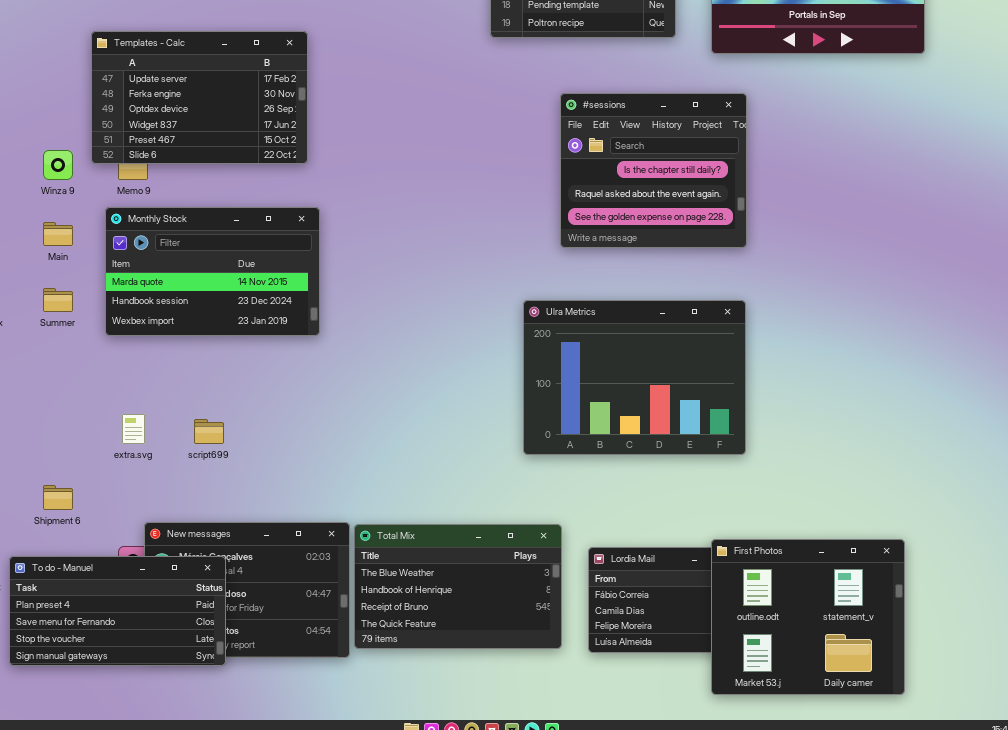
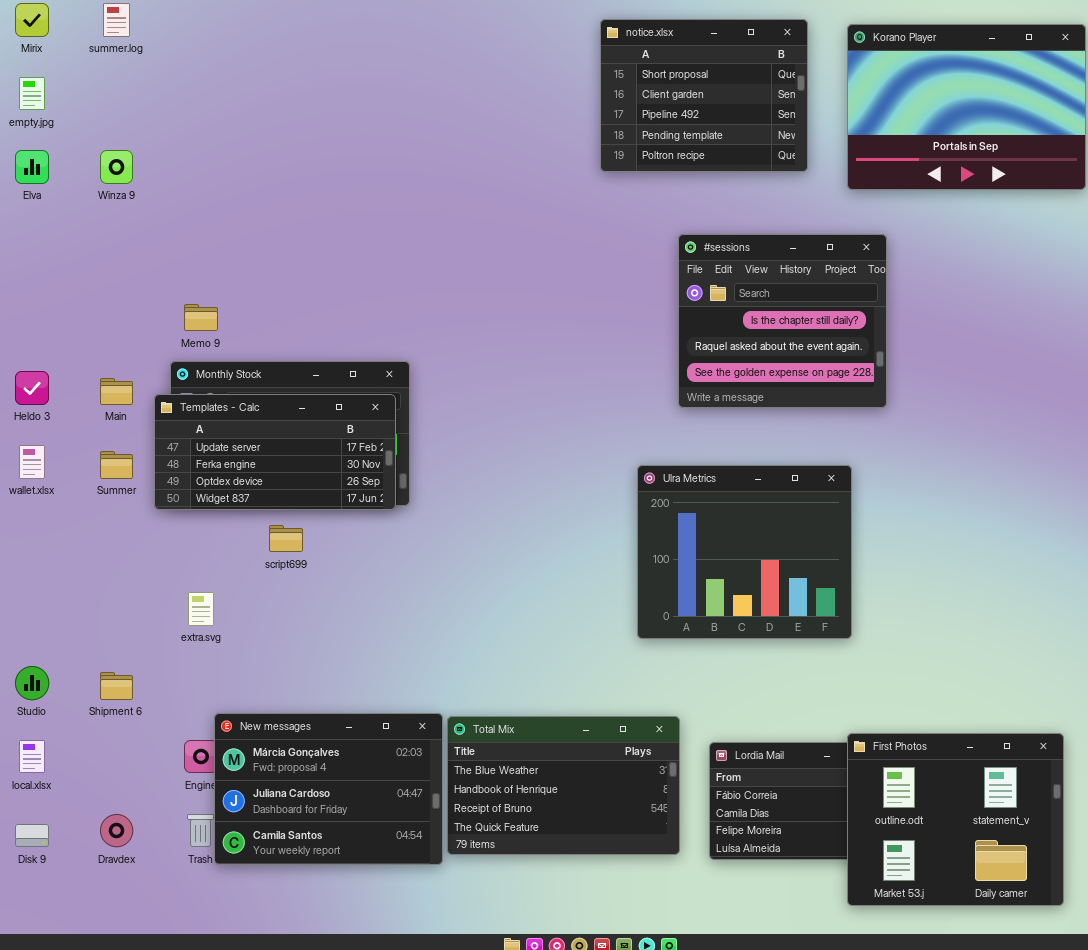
Templates - Calc: [91,31,308,164] -> [154,394,396,510], moved, resized
Winza 9: [43,150,73,180] -> [100,150,133,184], moved
Ulra Metrics: [523,300,746,455] -> [637,465,852,639], resized
script699: [194,419,224,444] -> [269,525,303,552], moved
To do - Manuel: [9,556,226,666] -> none, closed

